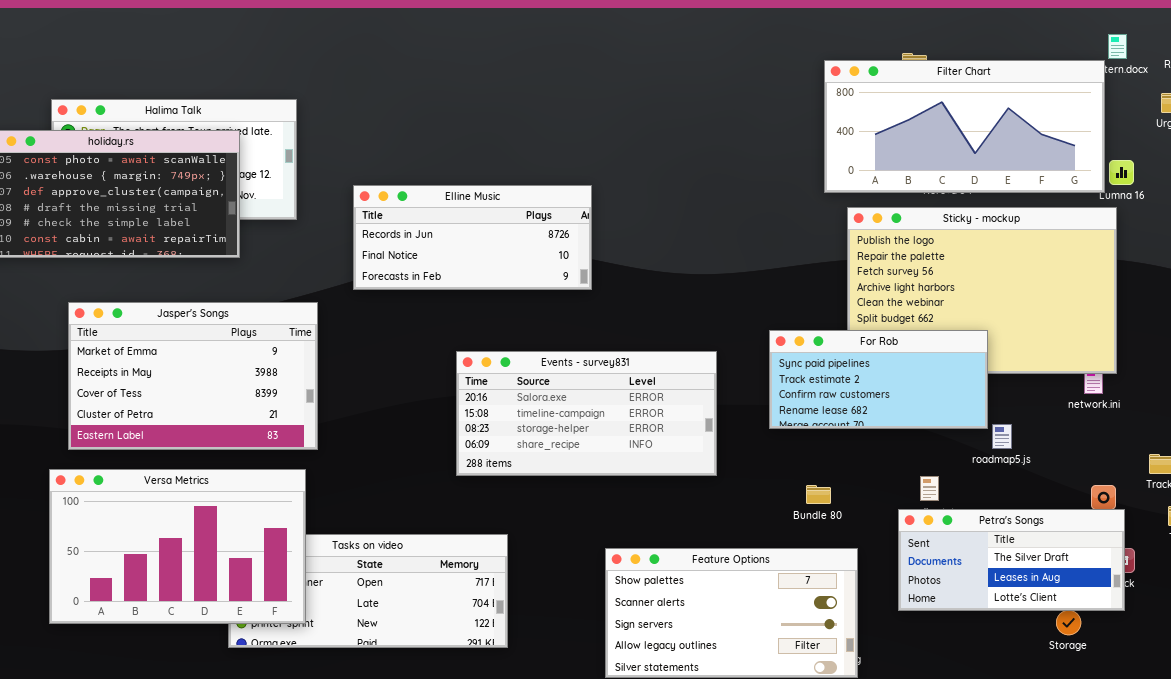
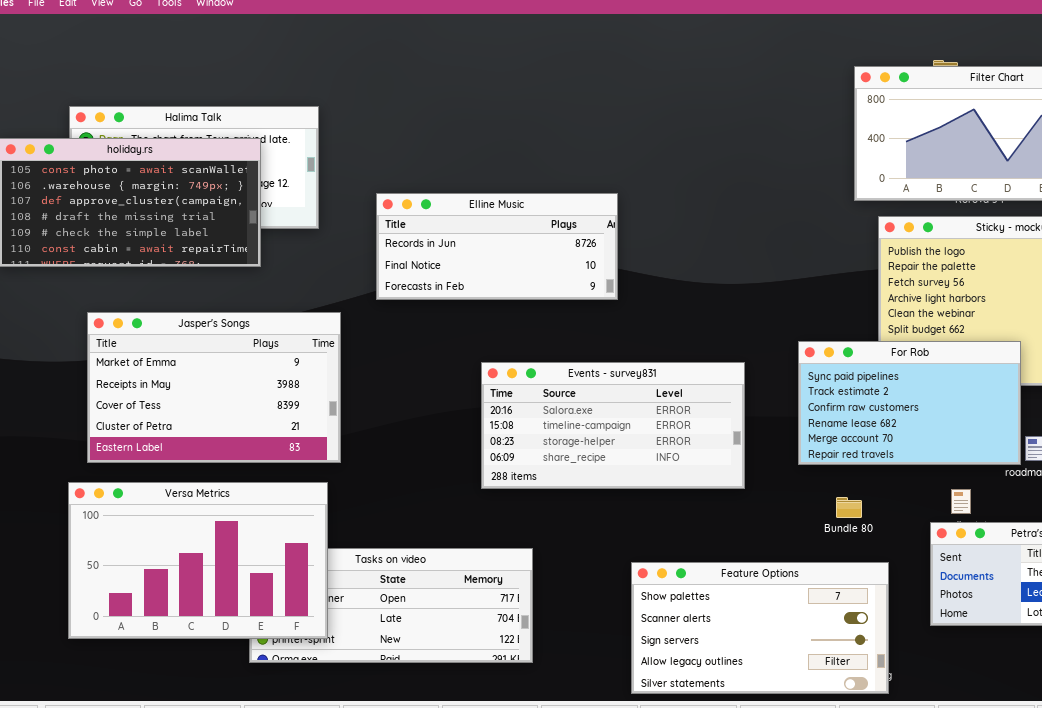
For Rob: [769,330,988,429] -> [798,341,1021,465], resized

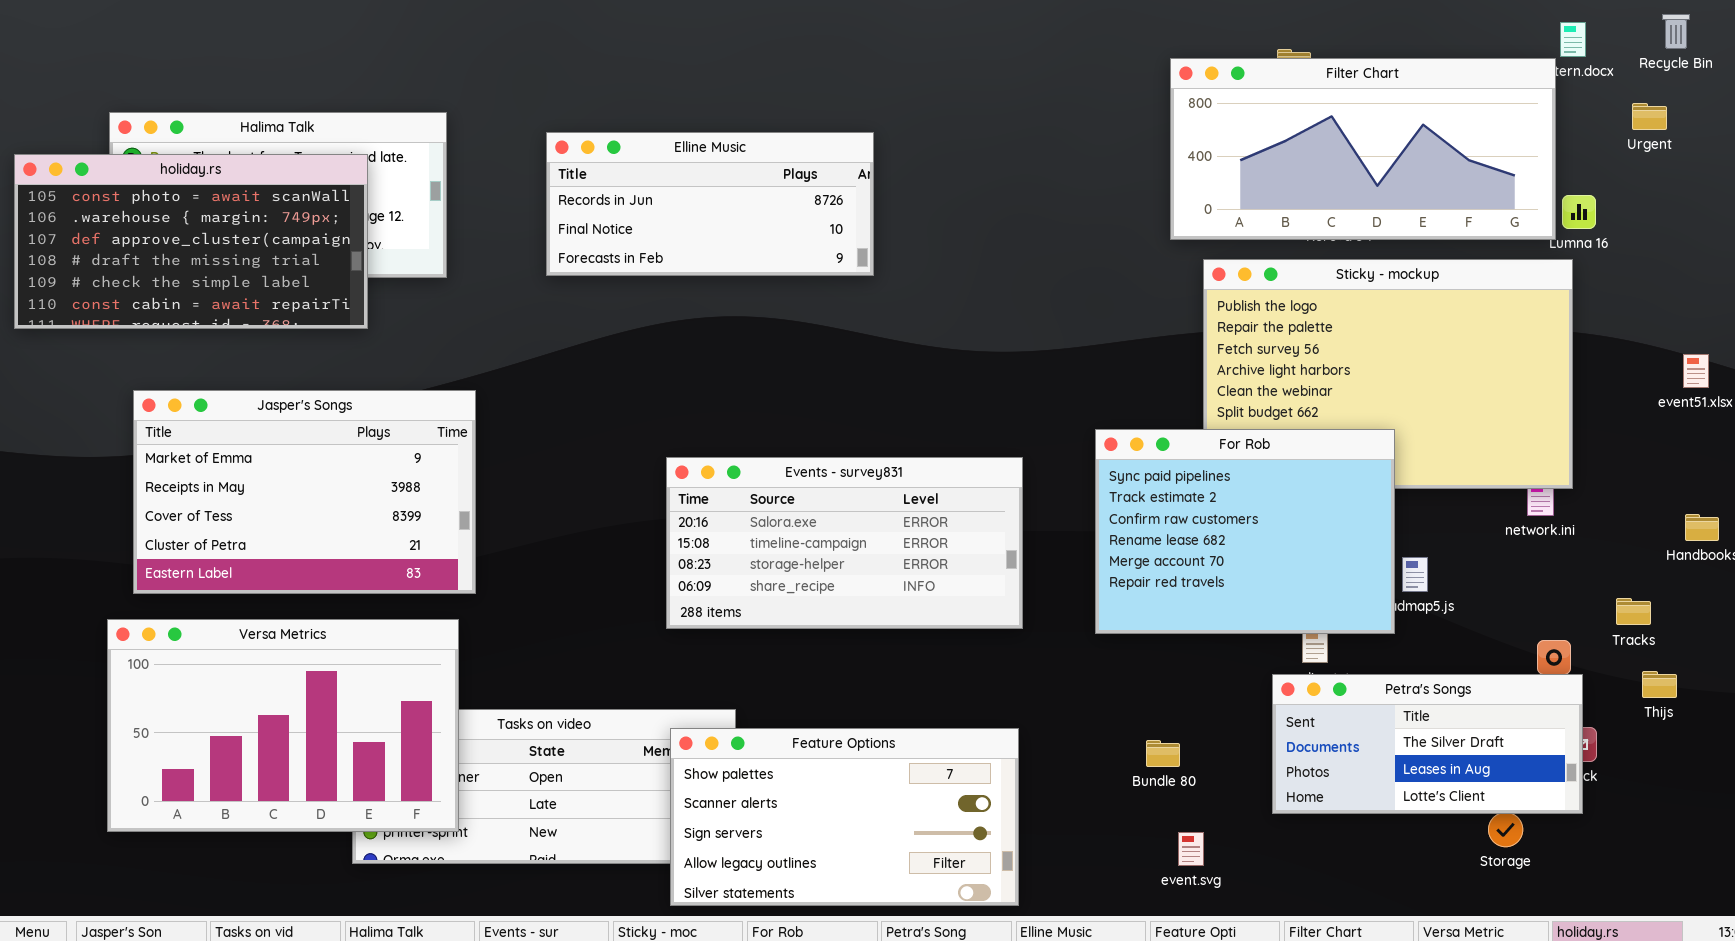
Elline Music: [376,193,618,300] -> [546,132,874,276], moved
For Rob: [798,341,1021,465] -> [1095,429,1395,634], resized
Bundle 80: [836,497,862,518] -> [1146,740,1180,767], moved
Feature Options: [631,562,889,694] -> [670,728,1019,906], moved

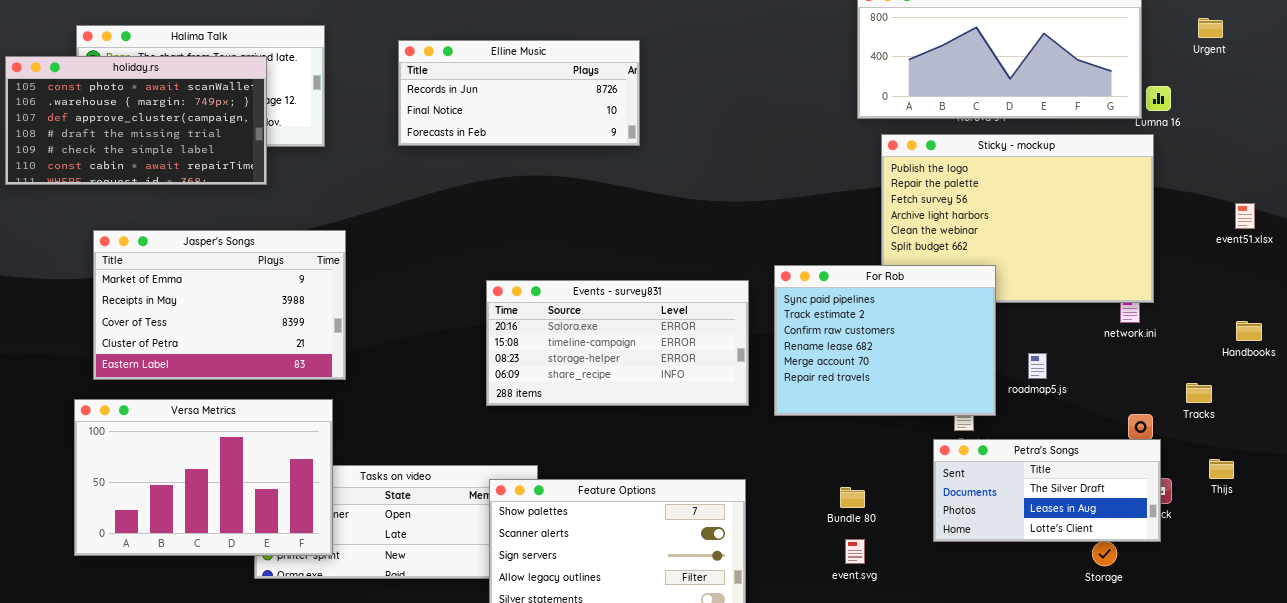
For Rob: [1095,429,1395,634] -> [774,265,996,416], moved
Thijs: [1642,671,1677,698] -> [1209,459,1234,479], moved
event.svg: [1178,832,1204,866] -> [845,539,865,564], moved

